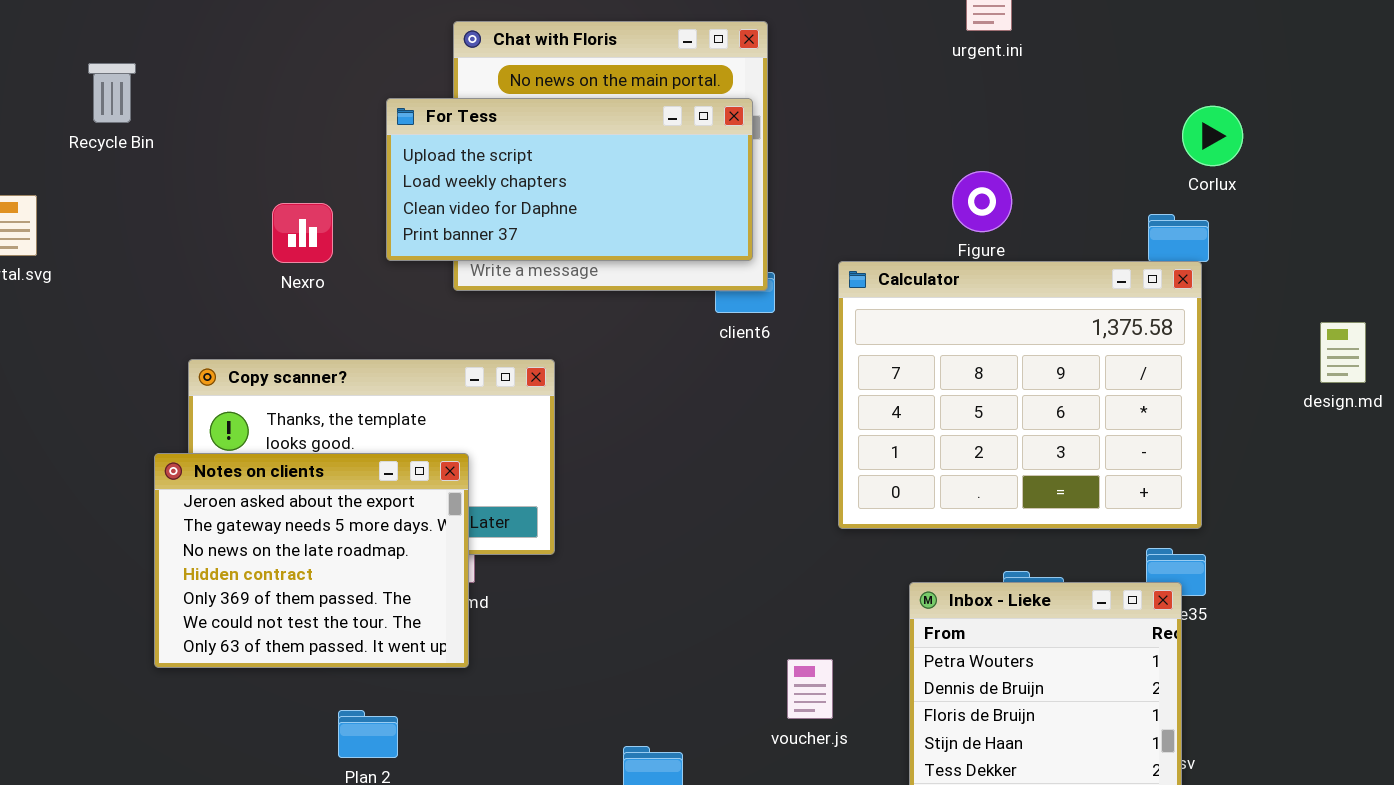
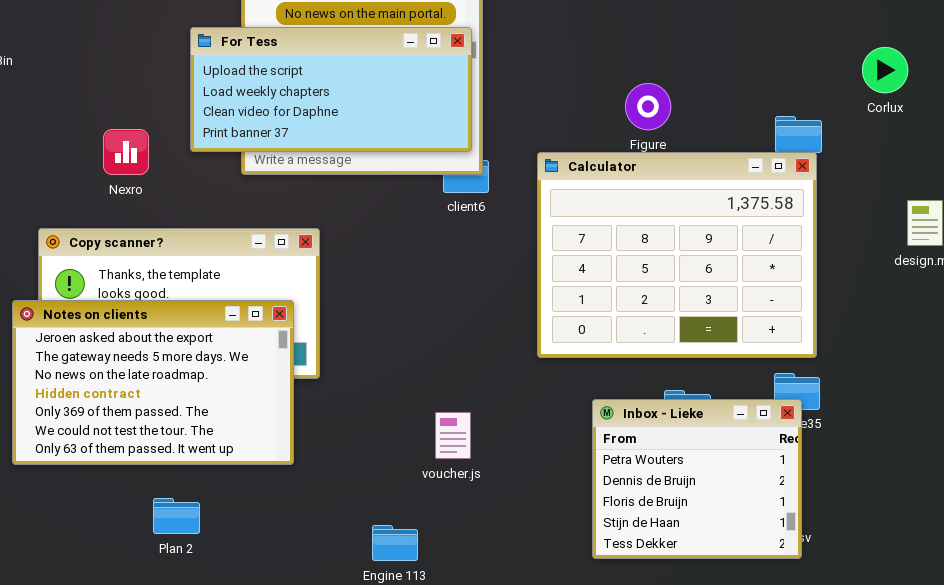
Corlux: [1182,106,1243,166] -> [862,47,908,93], moved
Nexro: [272,203,333,263] -> [103,129,149,175], moved
Notes on clients: [154,453,469,668] -> [12,300,294,465], resized
voucher.js: [787,659,833,719] -> [435,412,471,459], moved

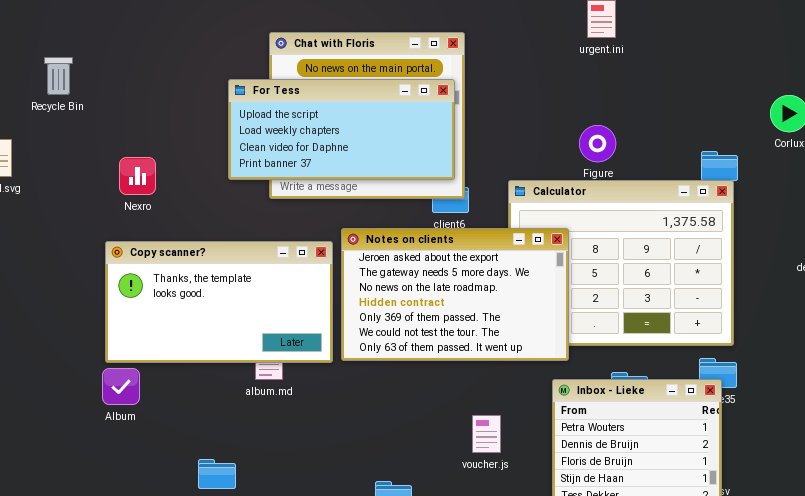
Nexro: [103,129,149,175] -> [119,157,156,195], moved
Notes on clients: [12,300,294,465] -> [341,228,569,361], moved
voucher.js: [435,412,471,459] -> [472,415,501,453], moved

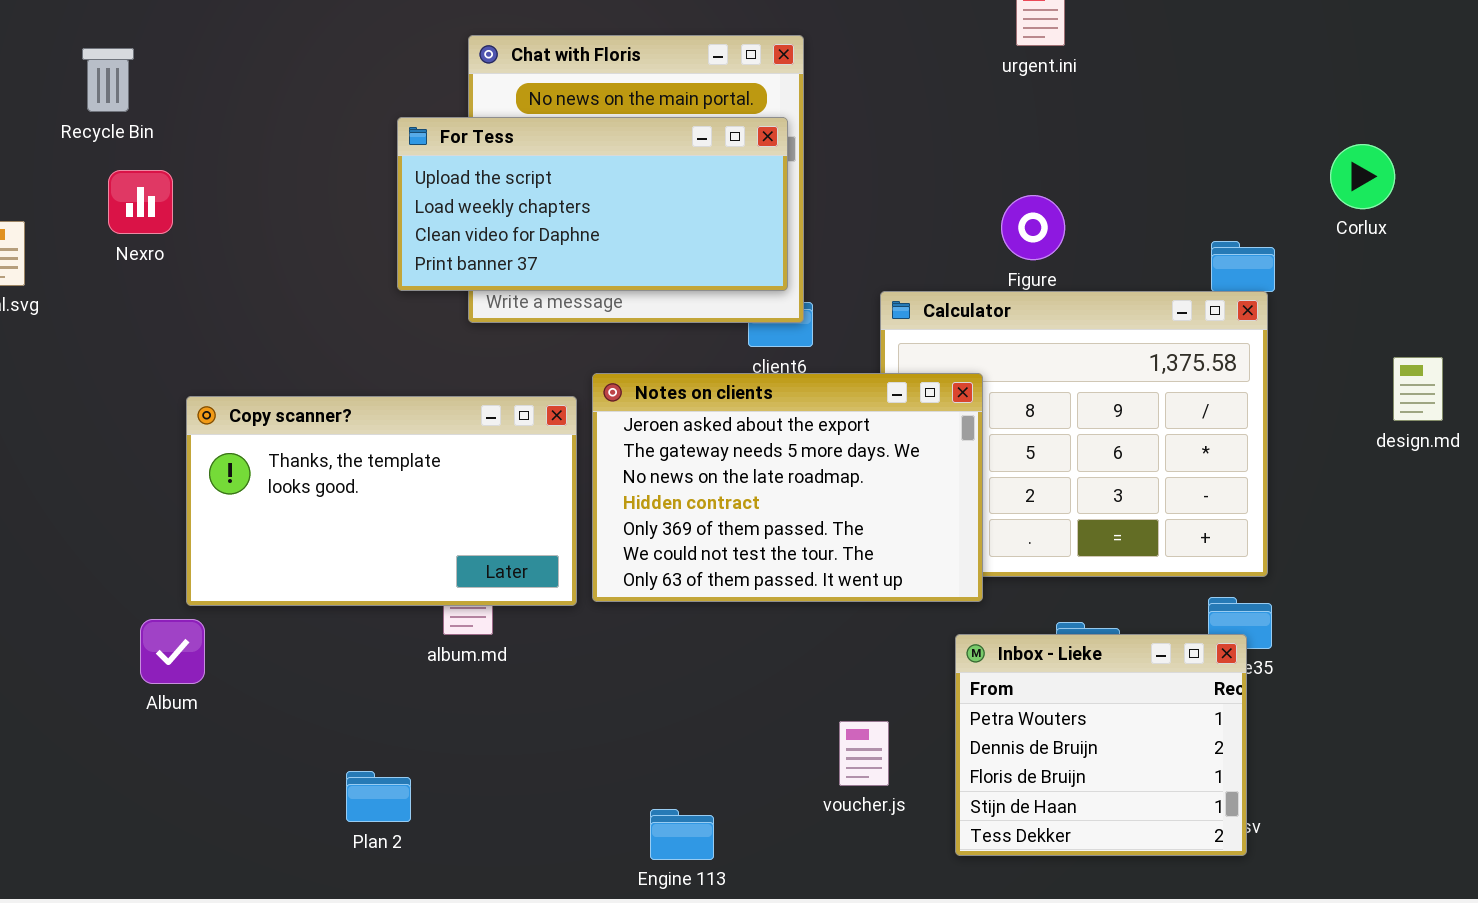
Recycle Bin: [44,57,73,95] -> [82,48,134,112], moved
Nexro: [119,157,156,195] -> [108,170,173,234], moved
Album: [102,368,140,405] -> [140,619,205,684], moved
voucher.js: [472,415,501,453] -> [839,721,889,786], moved

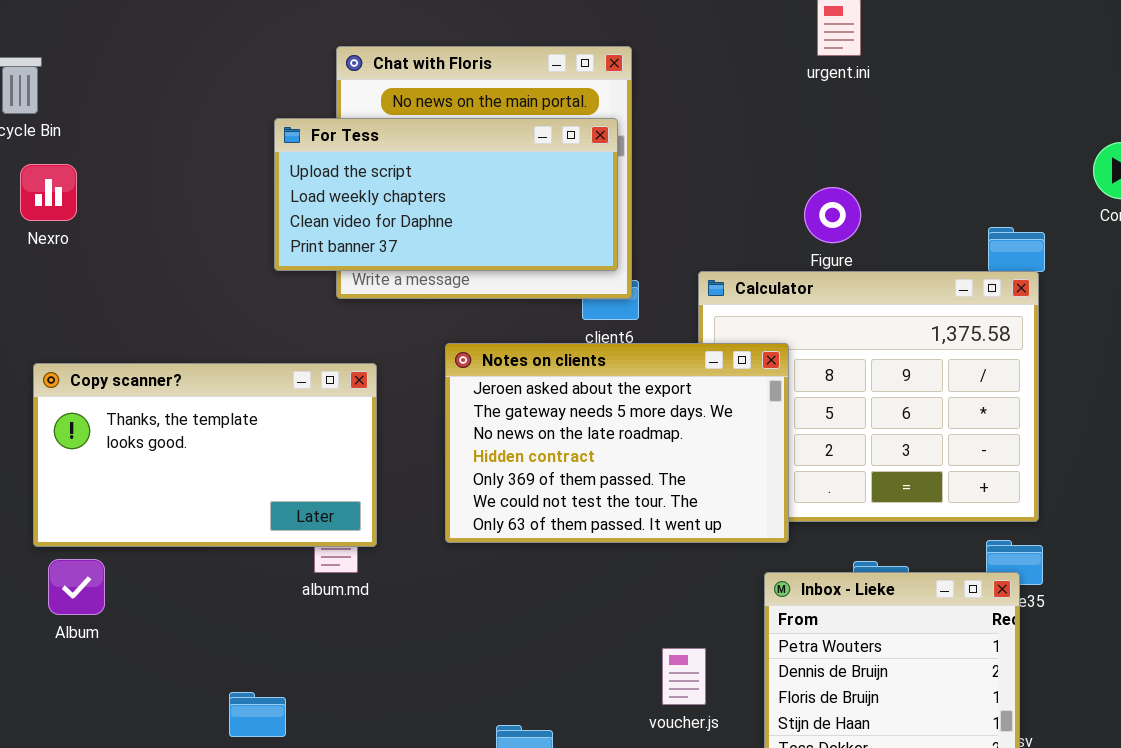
Copy scanner?: [186,396,577,606] -> [33,363,377,547], moved

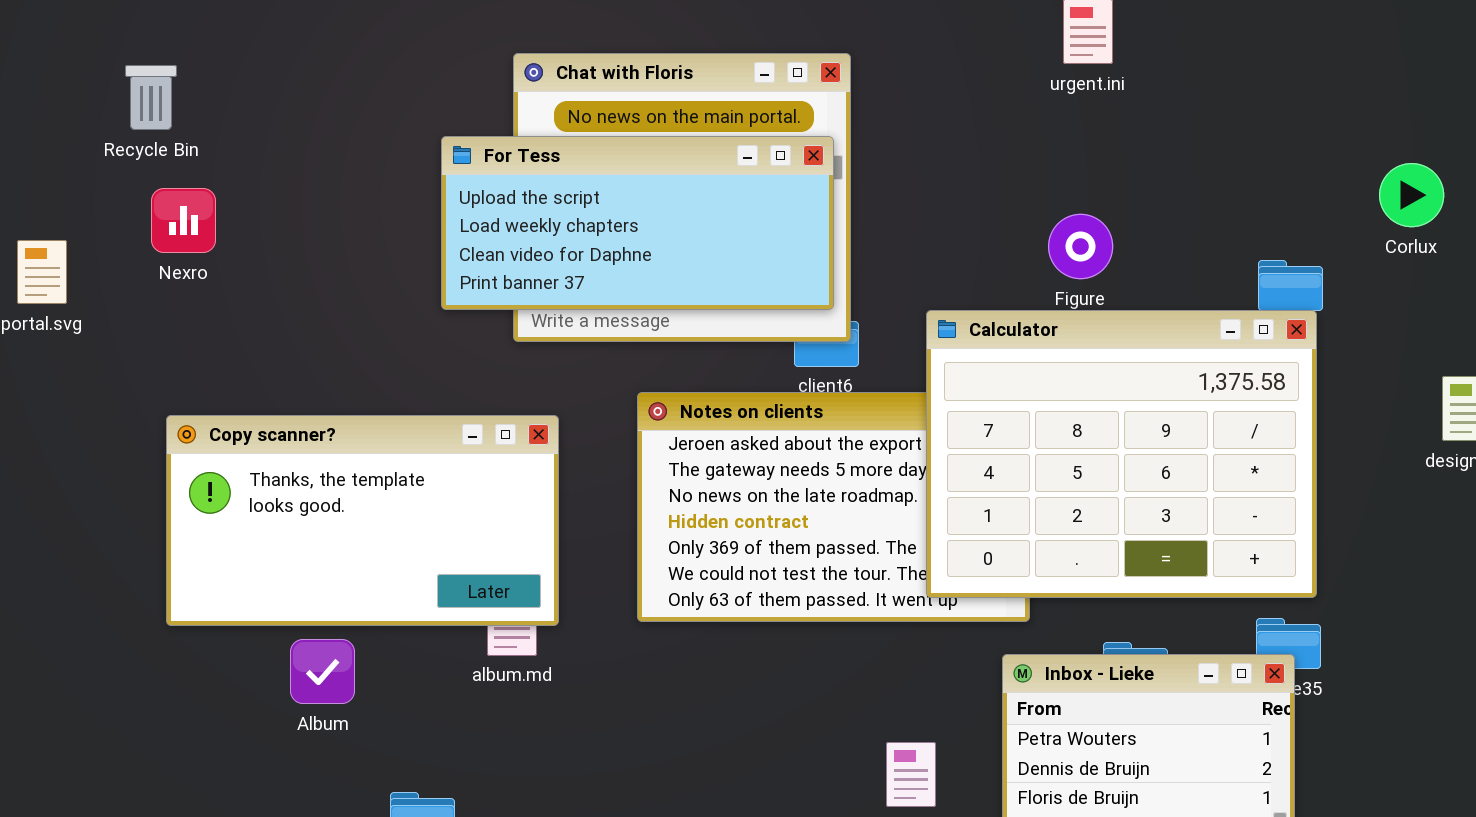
Calculator: [698,271,1039,522] -> [926,310,1317,598], raised
Album: [48,559,105,615] -> [290,639,355,704], moved

